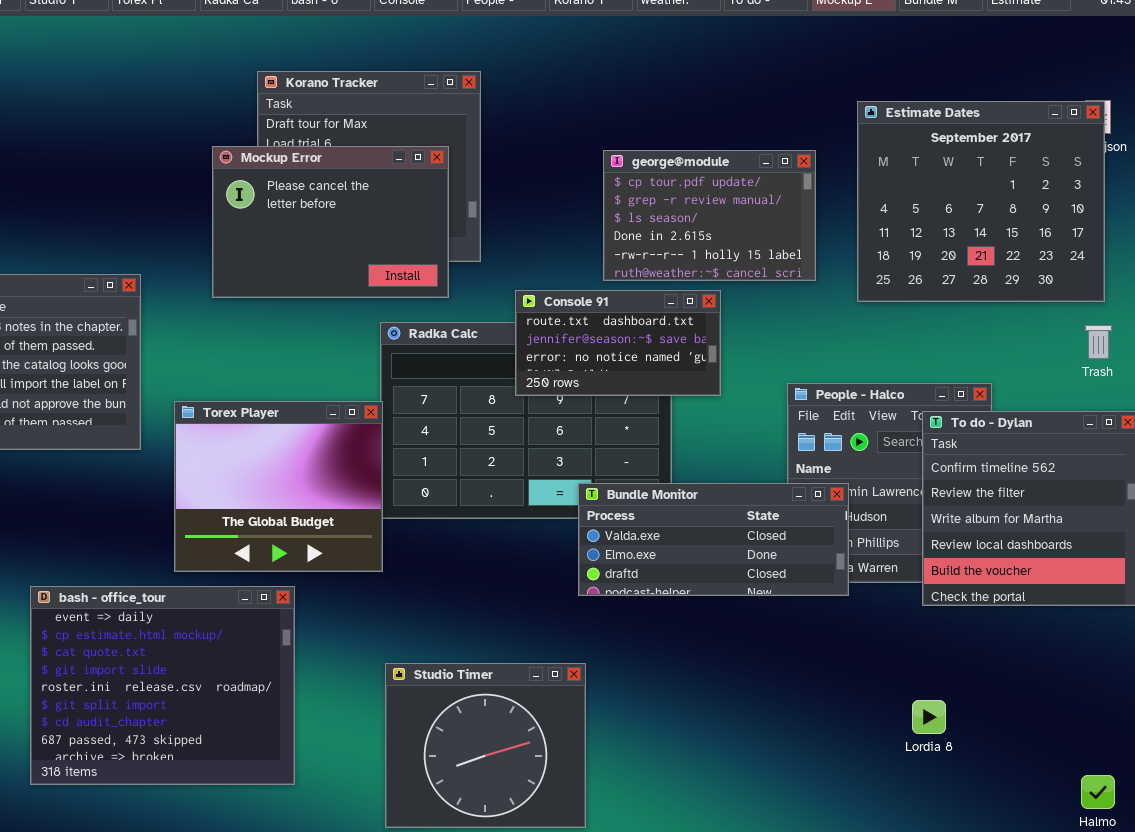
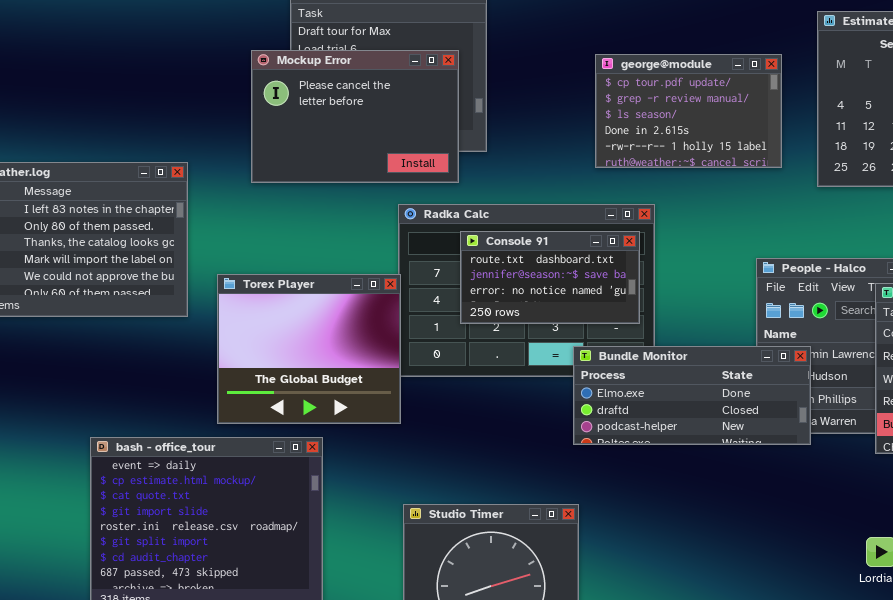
Console 91: [515,290,721,396] -> [460,231,640,324], moved
Bundle Monitor: [578,483,849,596] -> [573,346,811,445], scrolled down 1 row

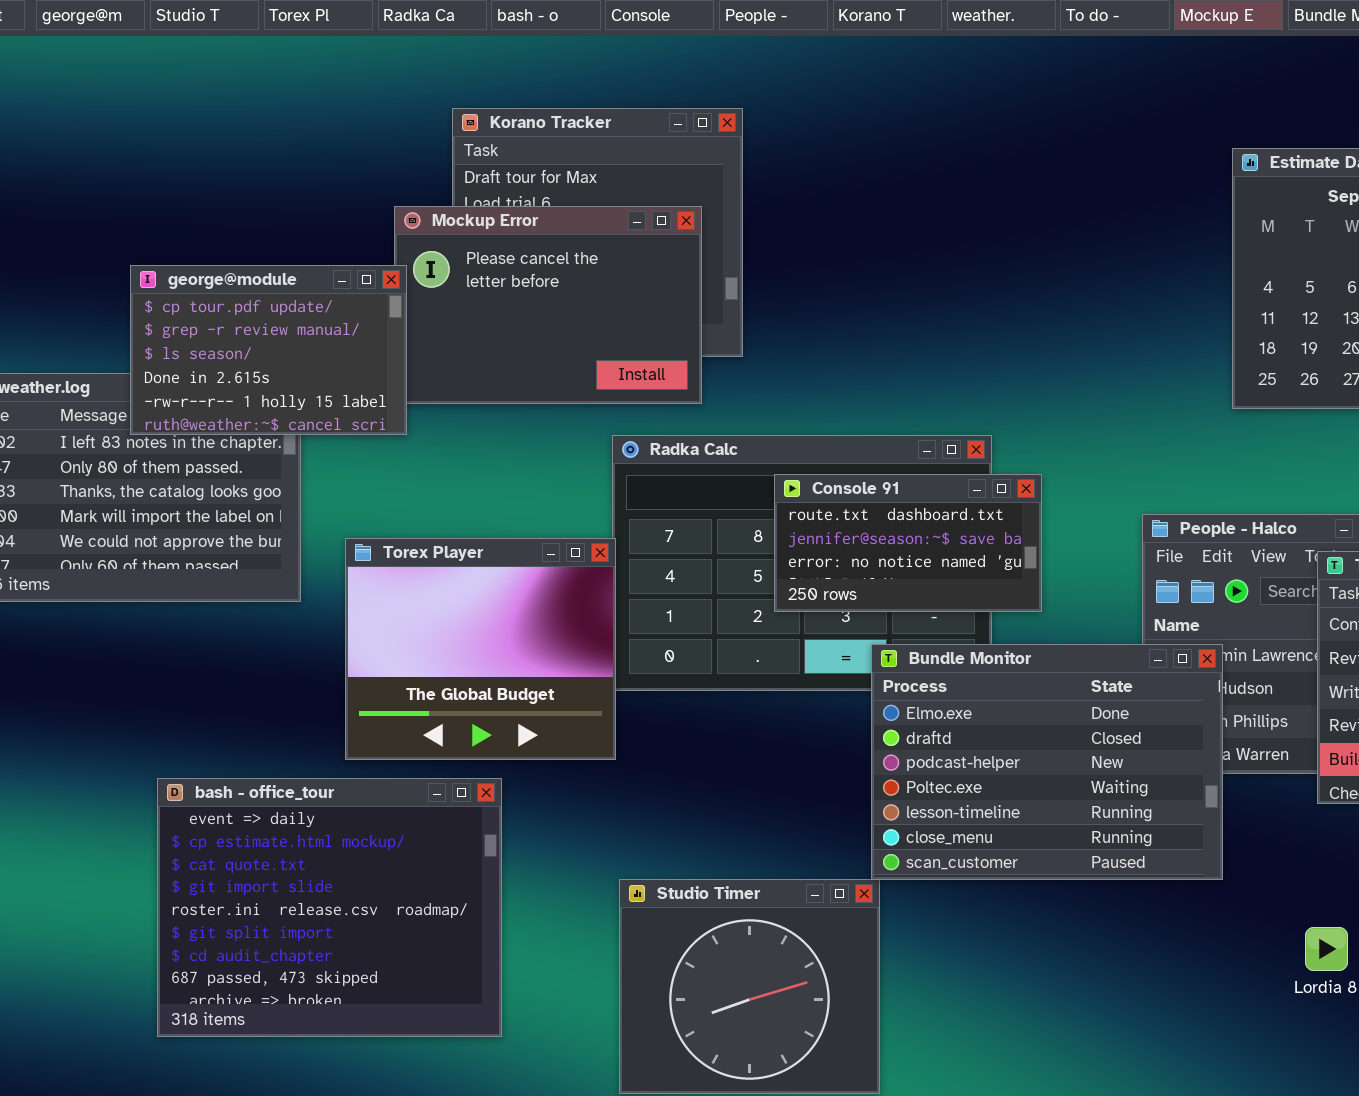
george@module: [595,54,782,168] -> [130,265,407,435], moved
Console 91: [460,231,640,324] -> [774,474,1042,612], moved
Bundle Monitor: [573,346,811,445] -> [871,644,1223,880], resized

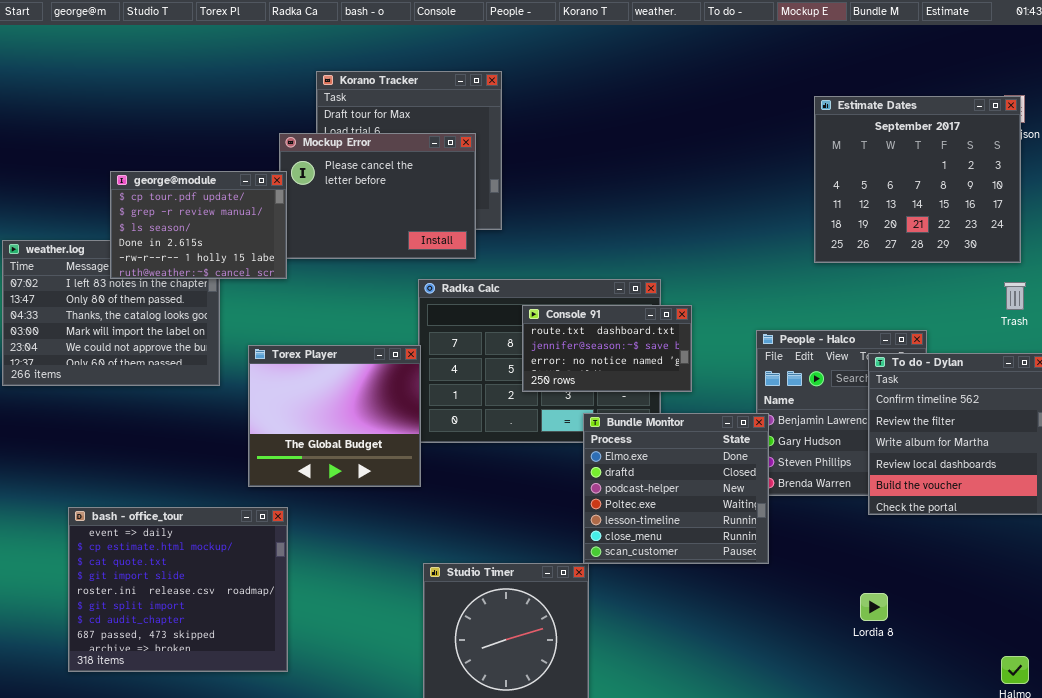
Bundle Monitor: [871,644,1223,880] -> [583,413,769,564], resized
bash - office_tour: [157,778,502,1037] -> [68,507,288,672], moved

